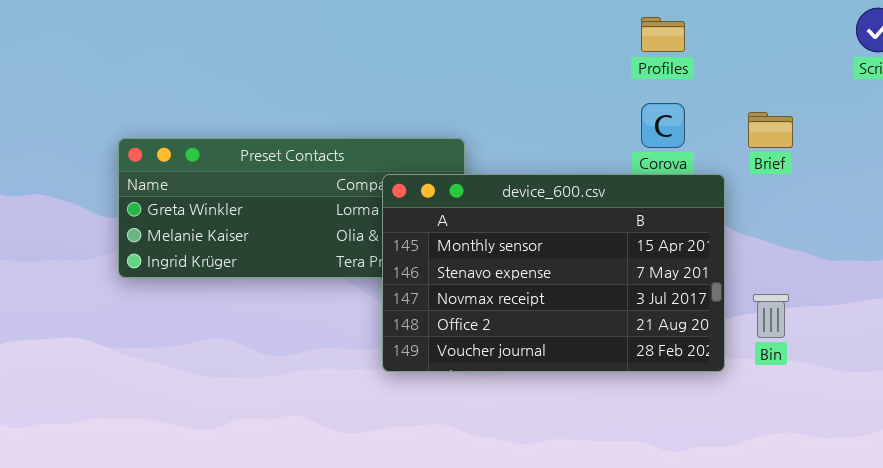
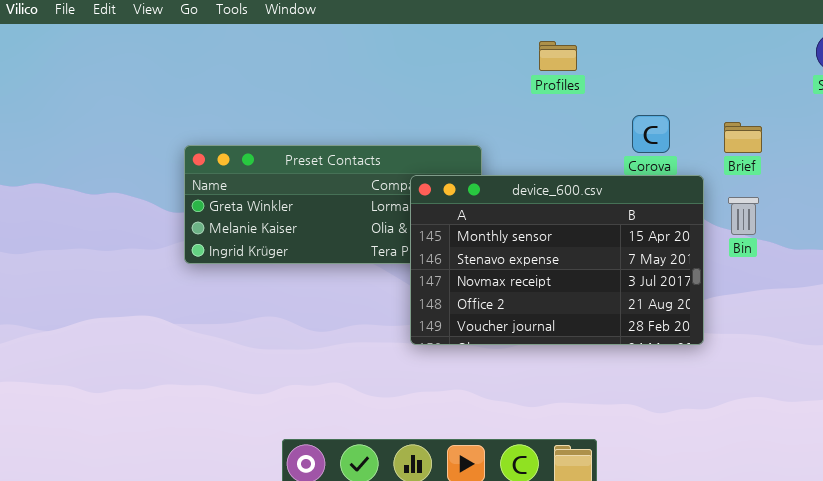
Profiles: [641,17,685,52] -> [539,41,577,71], moved
Bin: [753,294,789,338] -> [728,197,759,235], moved

